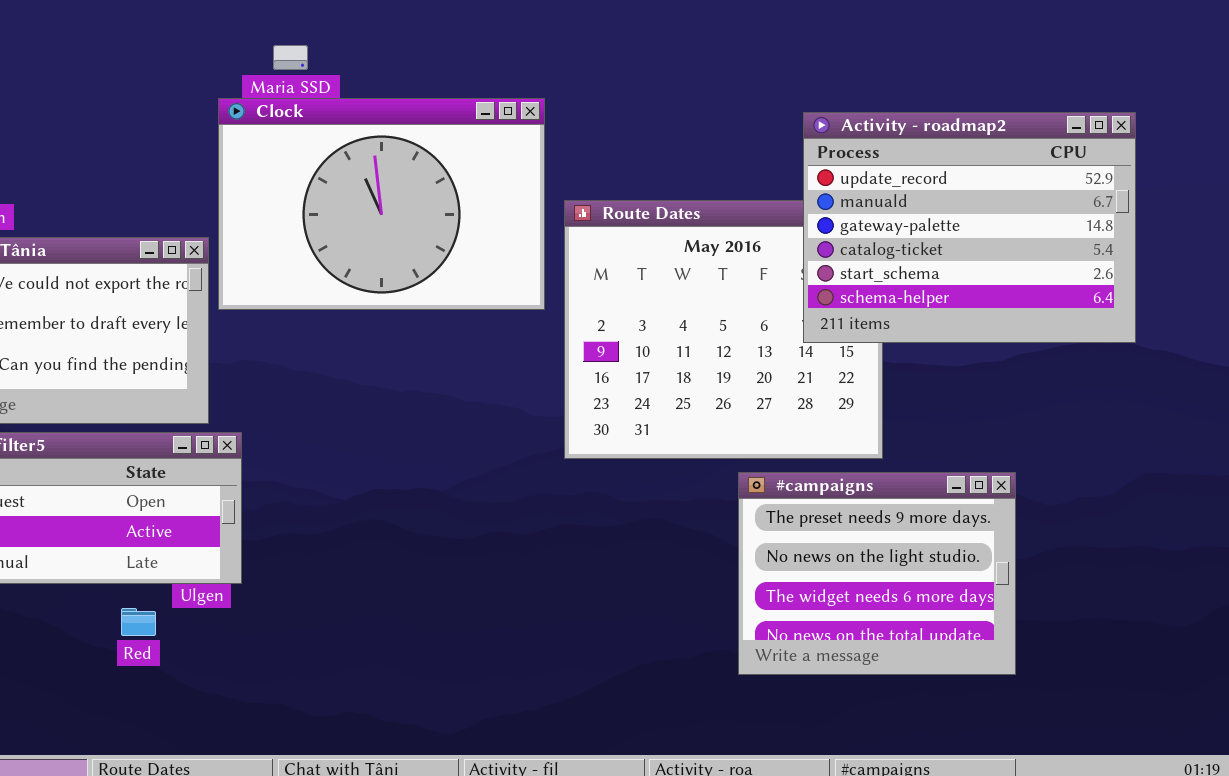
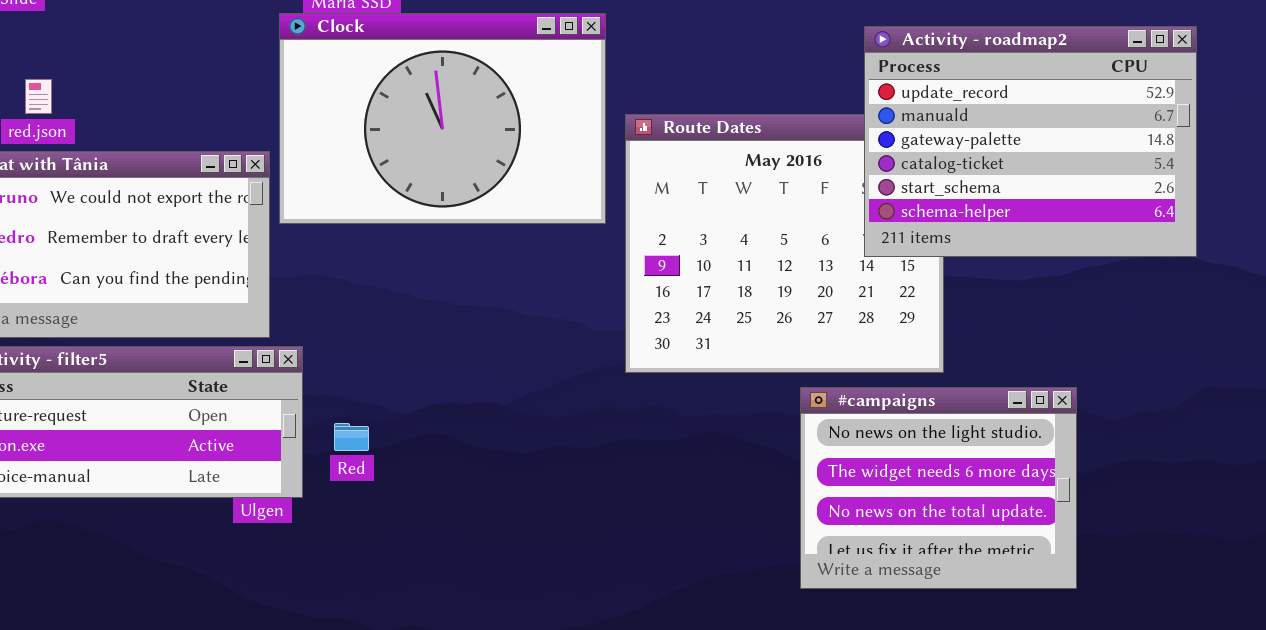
#campaigns: [738,472,1016,675] -> [800,387,1077,589], scrolled down 1 row
Red: [121,608,156,636] -> [334,423,369,451], moved

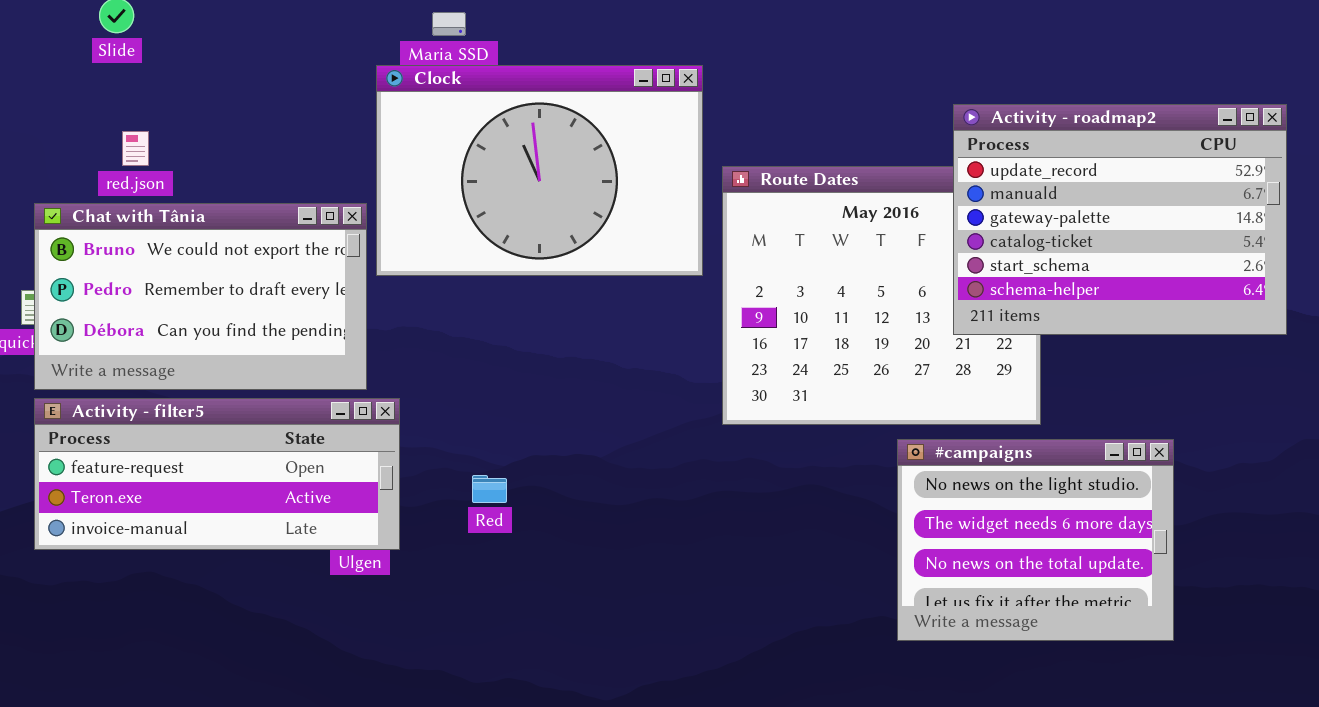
Activity - roadmap2: [864,26,1197,257] -> [953,104,1287,335], moved
Red: [334,423,369,451] -> [472,475,507,503], moved

